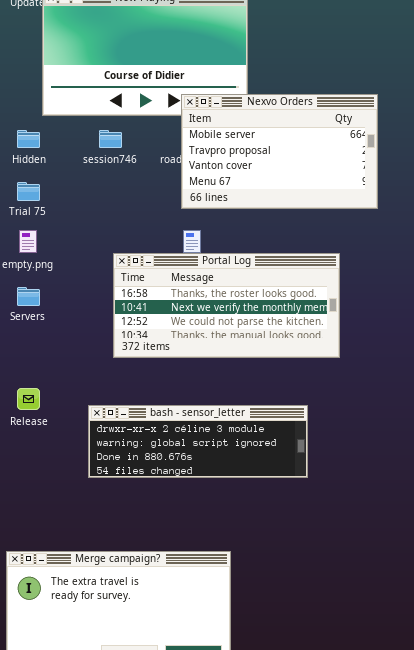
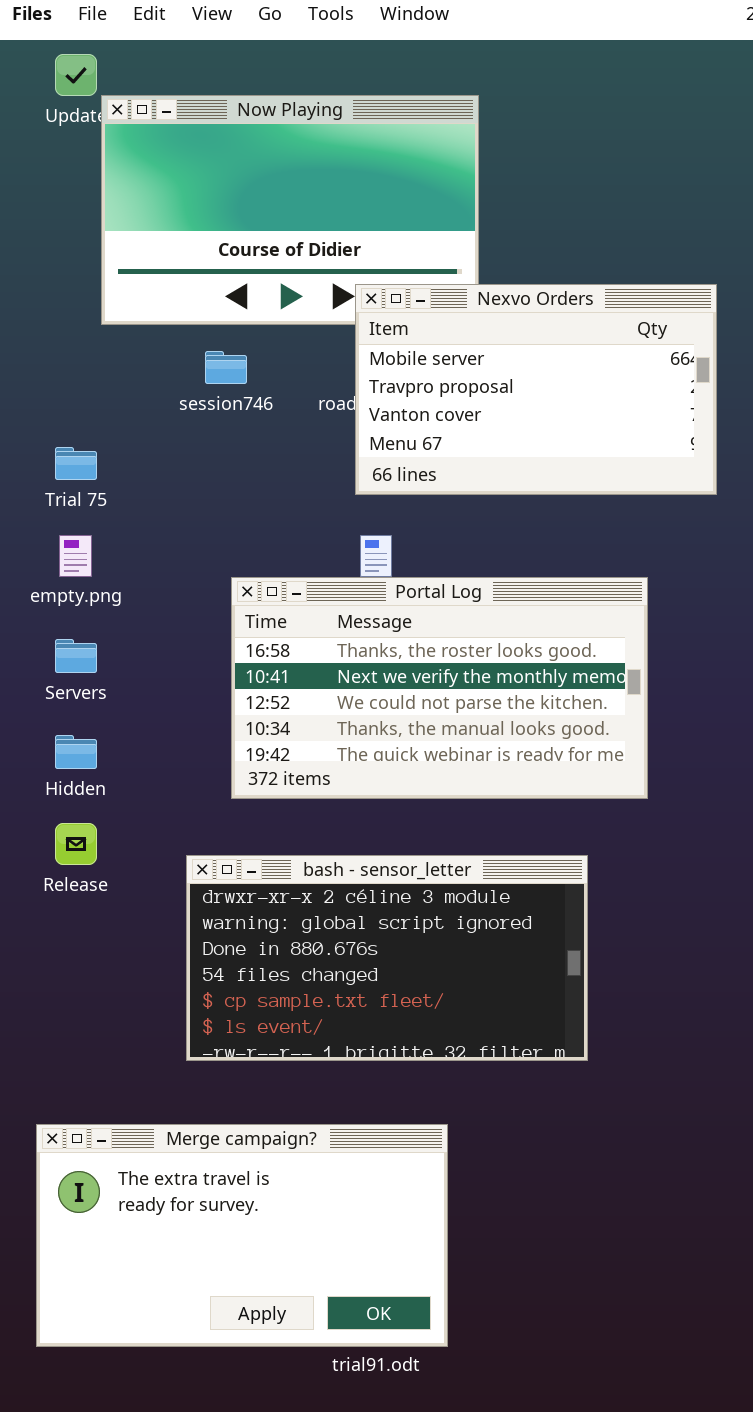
Hidden: [17,130,40,148] -> [55,735,97,769], moved
Portal Log: [113,253,340,358] -> [231,577,648,799], resized
bash - sensor_letter: [88,405,308,478] -> [186,855,588,1061], resized

